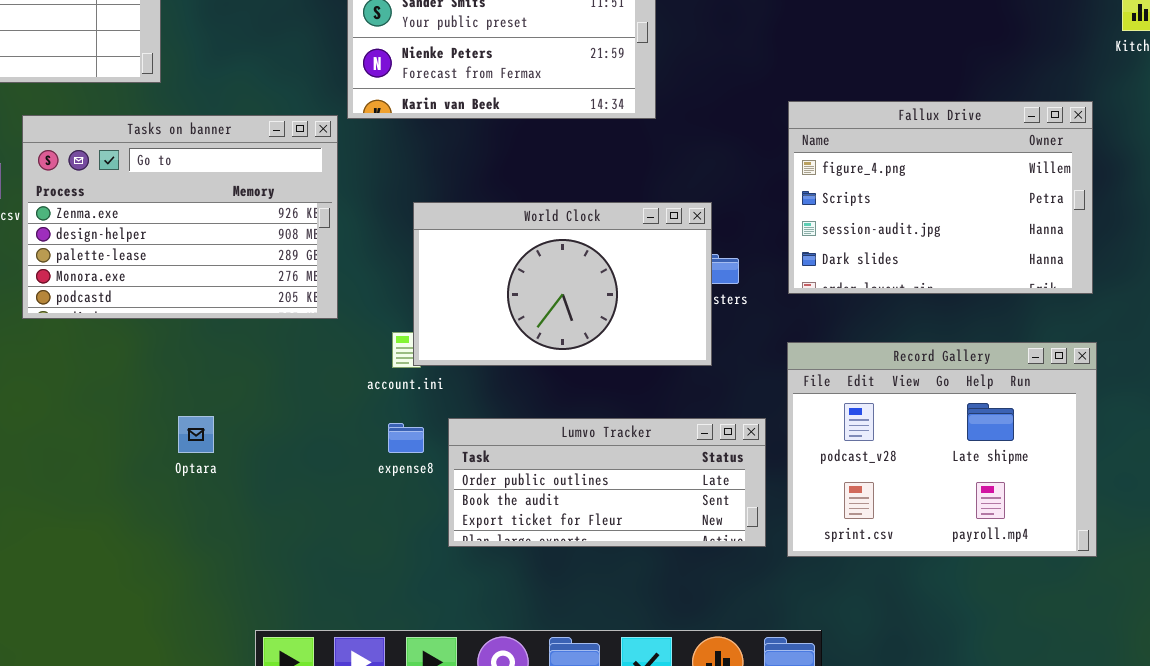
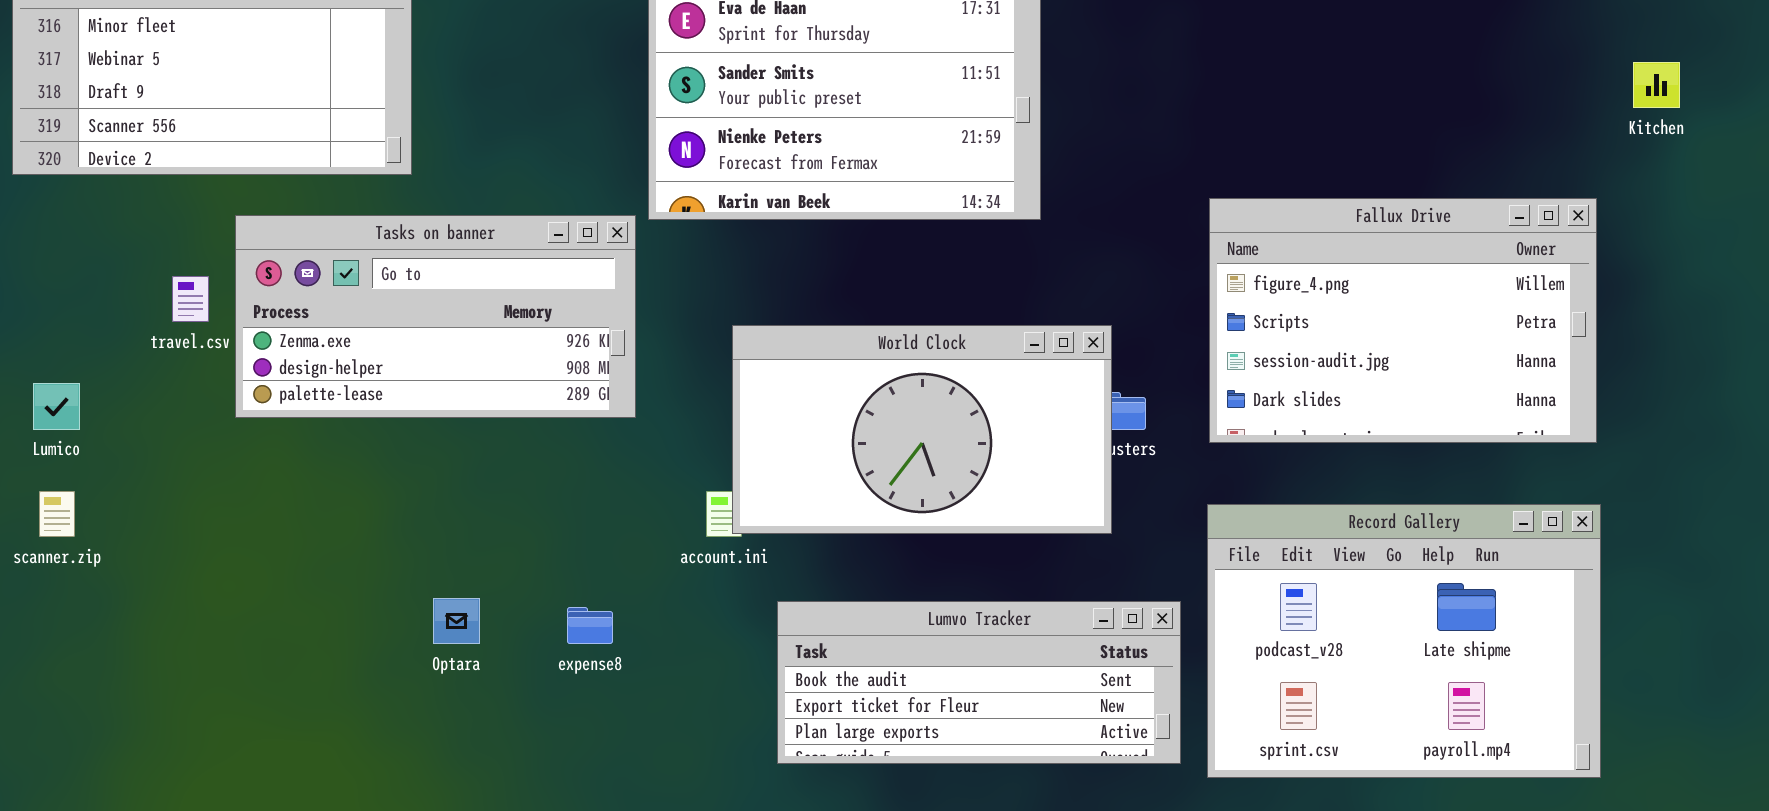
Tasks on banner: [22,115,338,319] -> [235,215,636,418], resized
Lumvo Tracker: [448,418,766,547] -> [777,601,1181,764], scrolled down 1 row
expense8: [388,423,424,453] -> [567,607,613,644], moved

